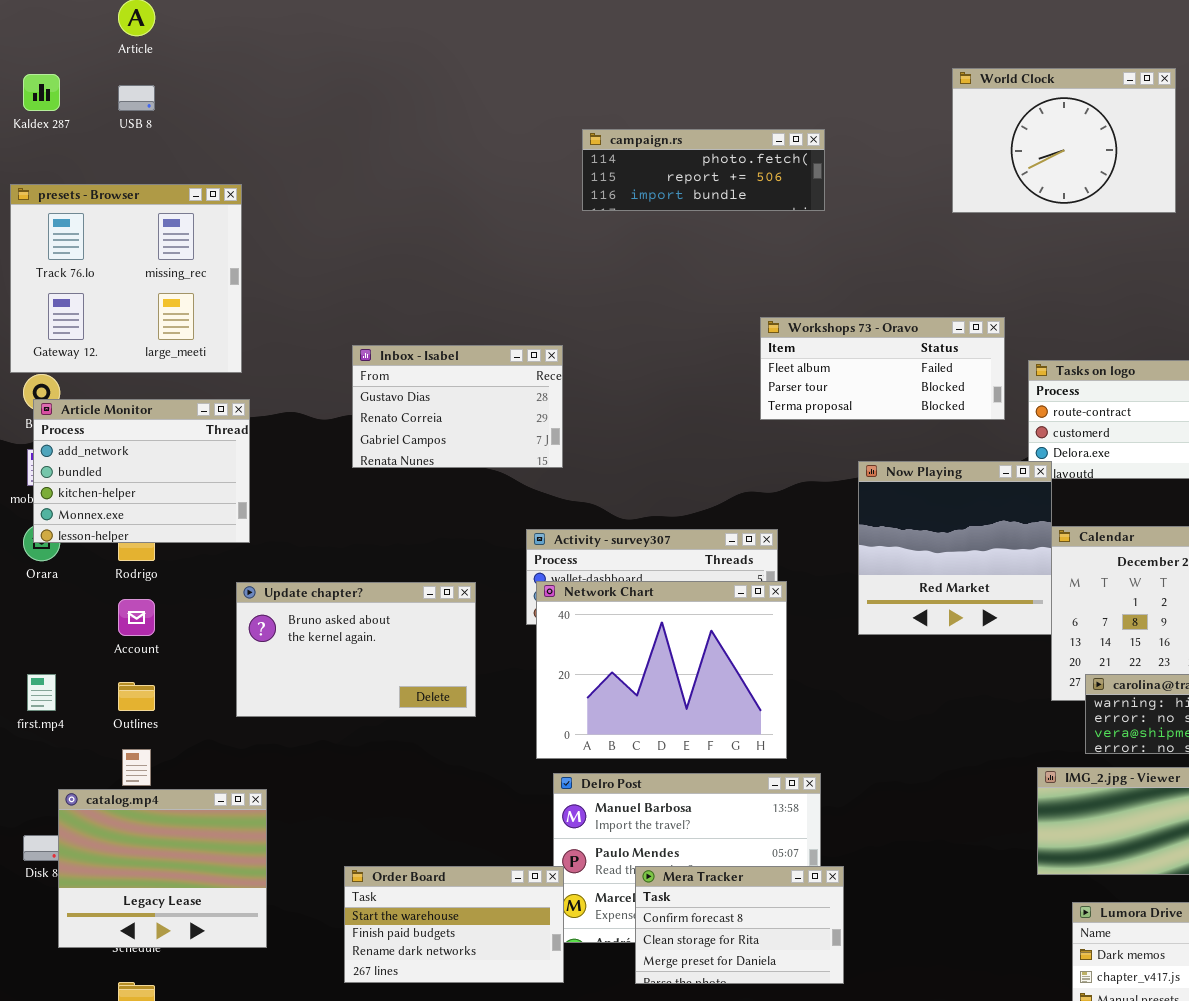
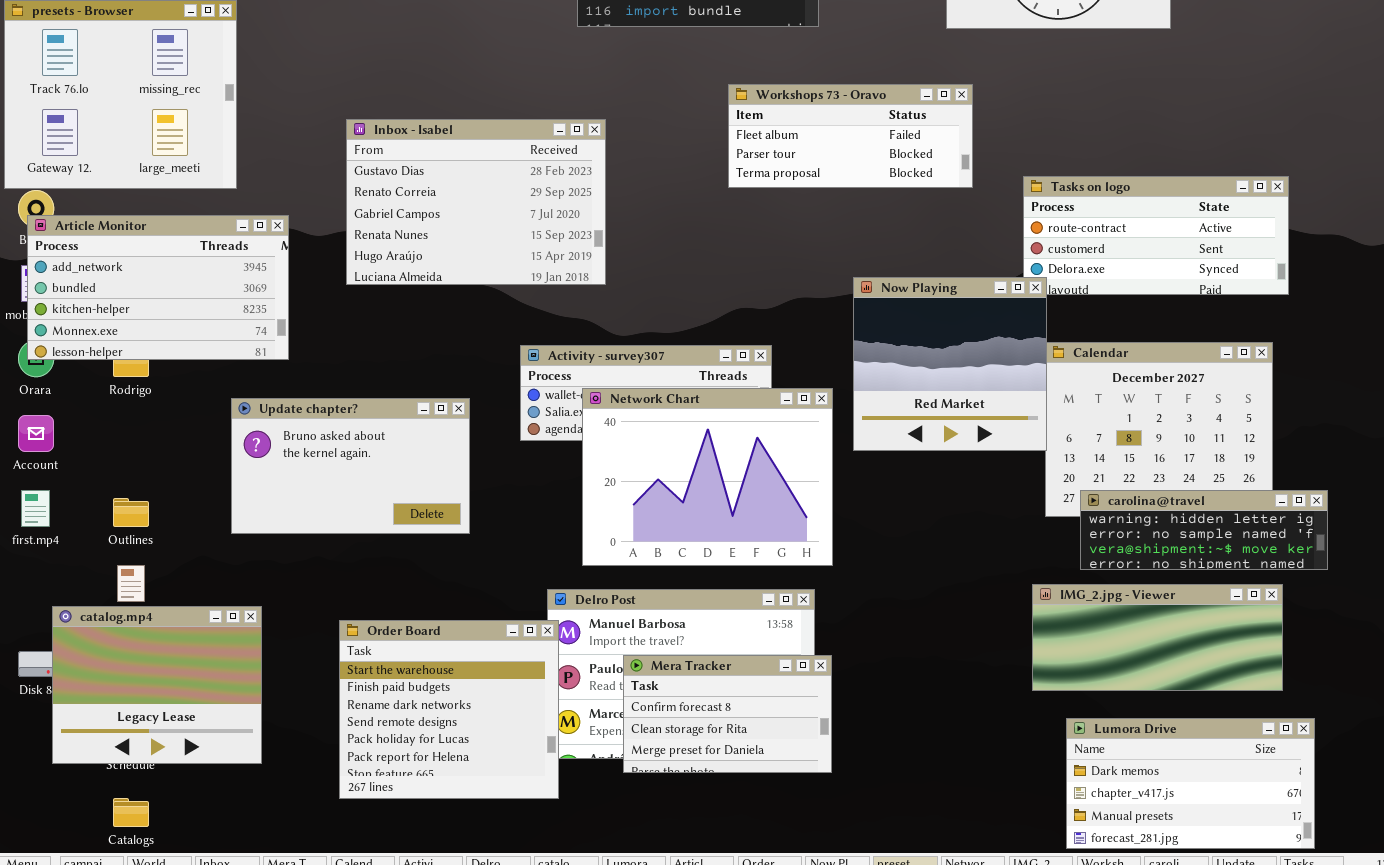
Workshops 73 - Oravo: [760,317,1005,420] -> [728,84,973,188], moved
Inbox - Isabel: [352,345,563,468] -> [346,119,606,285], resized
Article Monitor: [33,399,250,543] -> [27,215,289,360], resized
Network Chart: [536,581,787,759] -> [582,388,833,566], moved
Account: [118,599,155,636] -> [18,415,54,452], moved
Order Board: [344,866,564,983] -> [339,620,559,799], resized
Mera Tracker: [635,866,844,984] -> [623,655,832,773], moved

